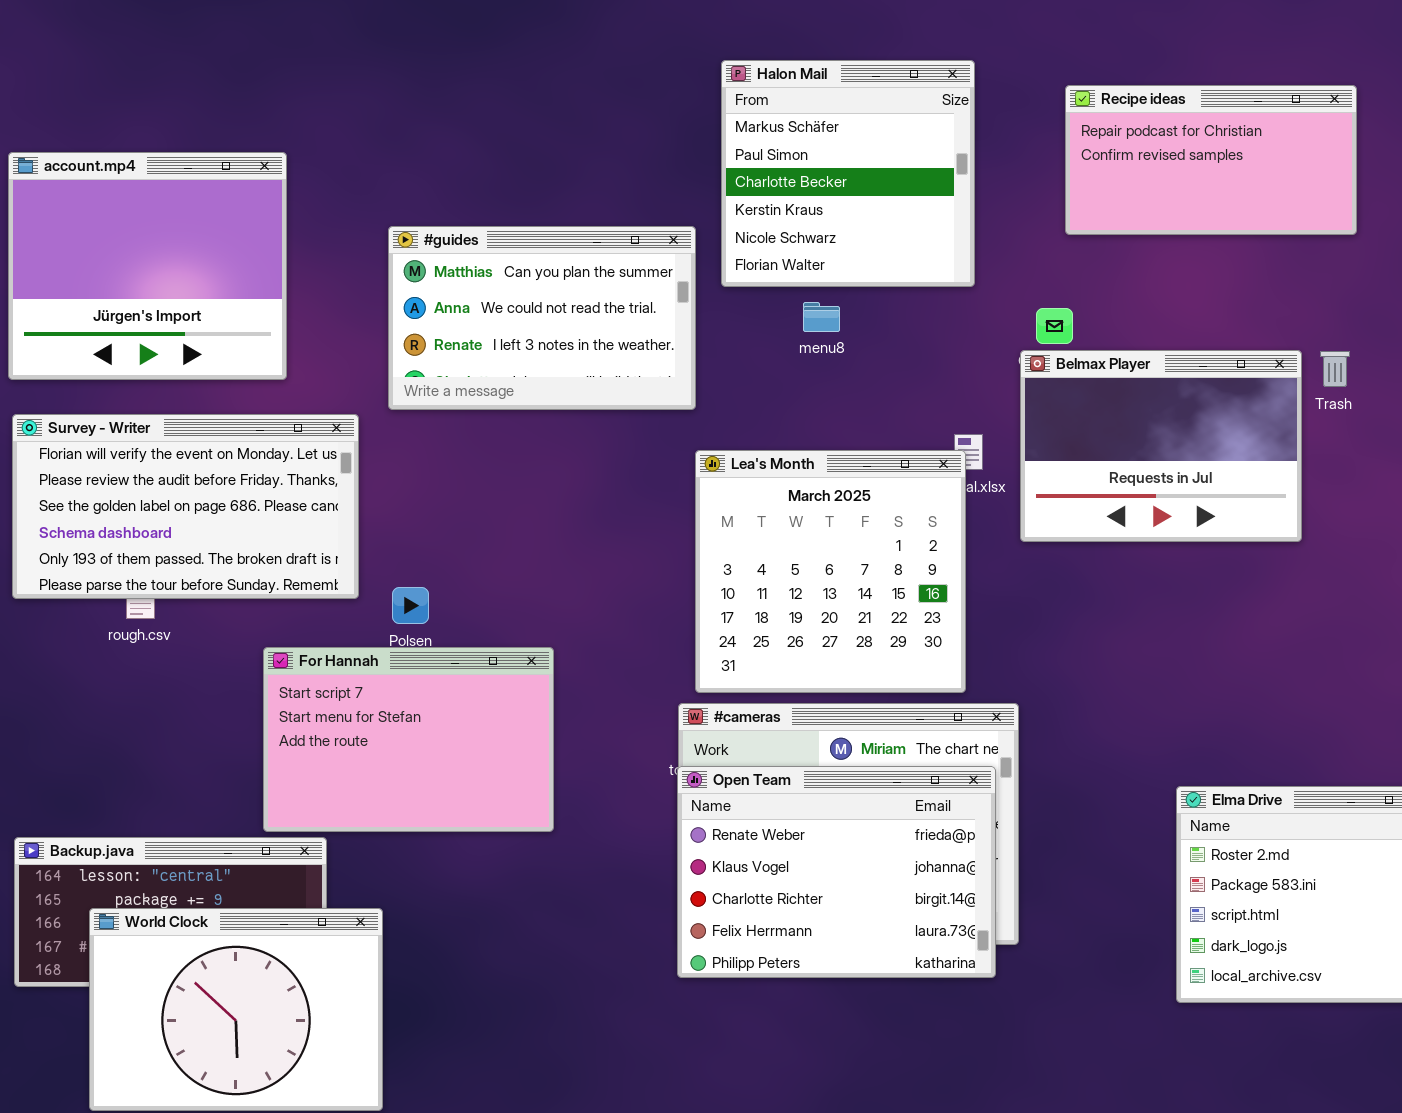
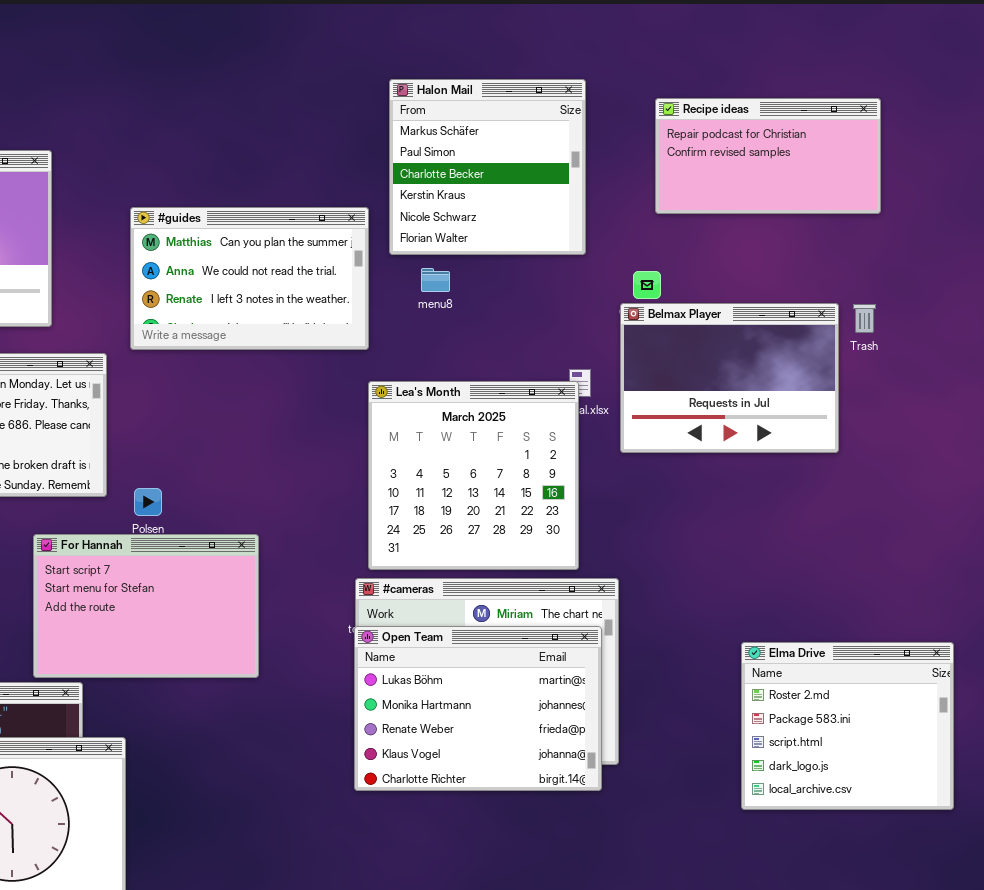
menu8: [803,302,840,332] -> [421,268,450,292], moved
Open Team: [677,766,996,978] -> [354,626,602,791], scrolled up 2 rows

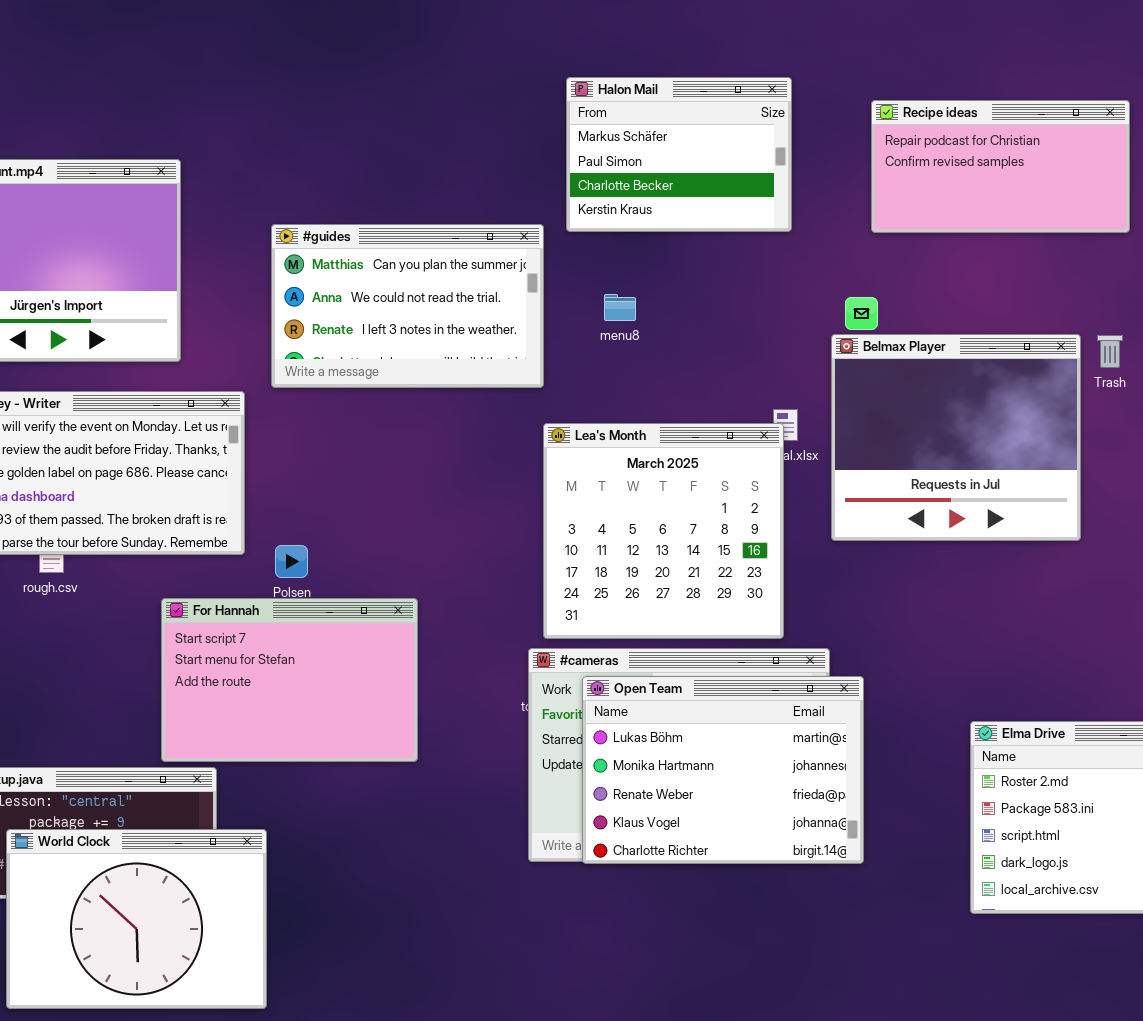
Halon Mail: [389,79,586,255] -> [566,77,792,232], resized
Belmax Player: [620,303,839,453] -> [831,334,1081,541], resized
Open Team: [354,626,602,791] -> [582,676,864,864], moved

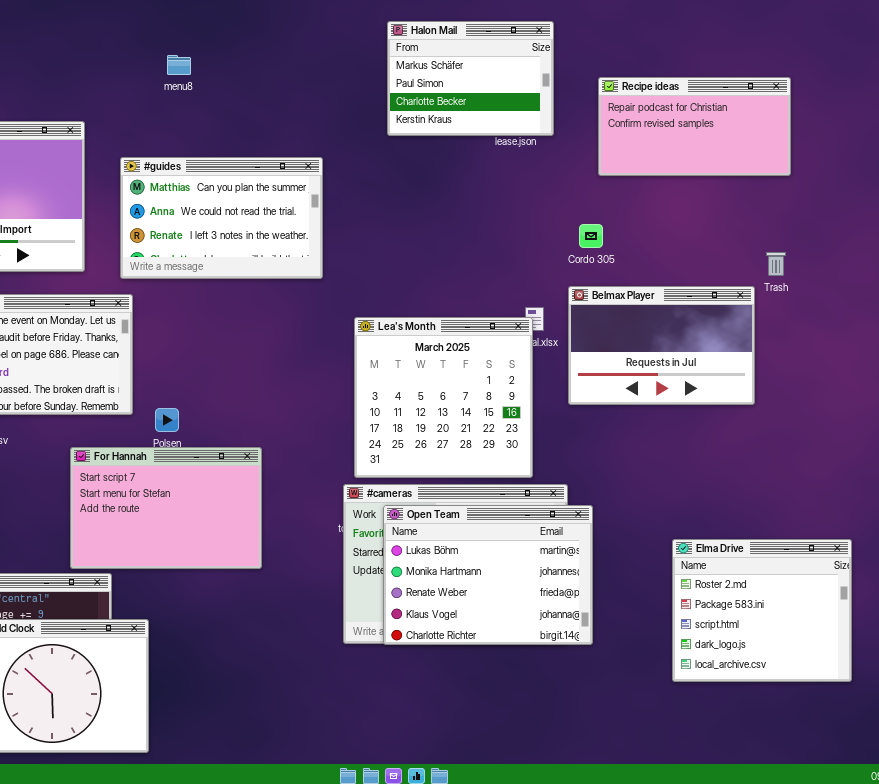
Halon Mail: [566,77,792,232] -> [387,21,554,136], moved
#guides: [271,224,544,388] -> [120,157,323,279], moved
menu8: [604,294,636,321] -> [167,55,191,75], moved
Belmax Player: [831,334,1081,541] -> [568,286,755,405], resized

